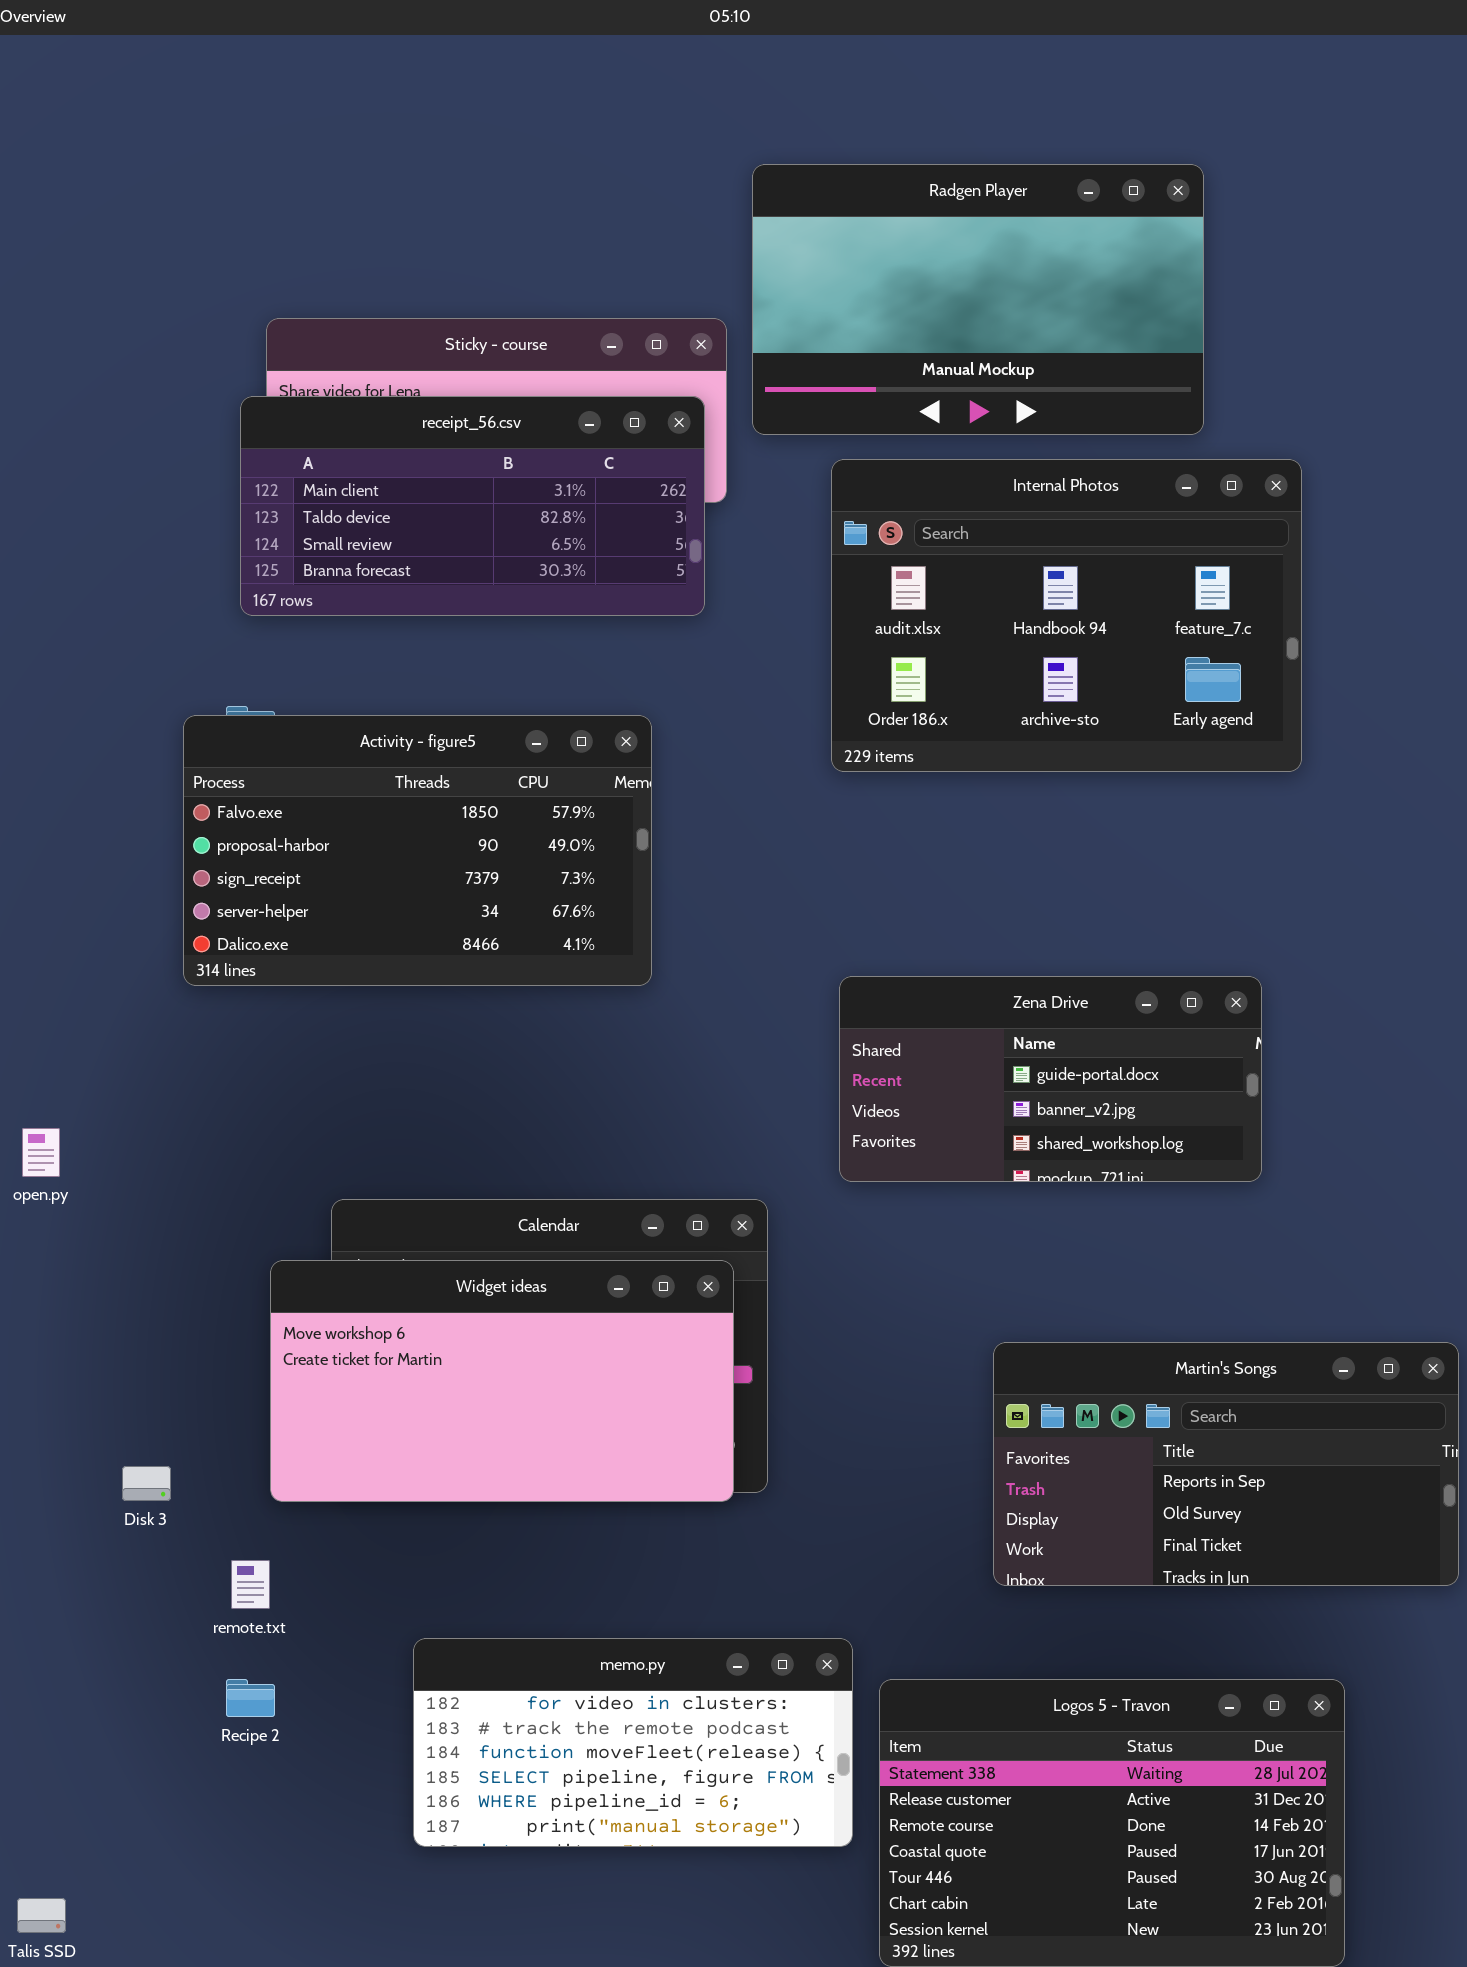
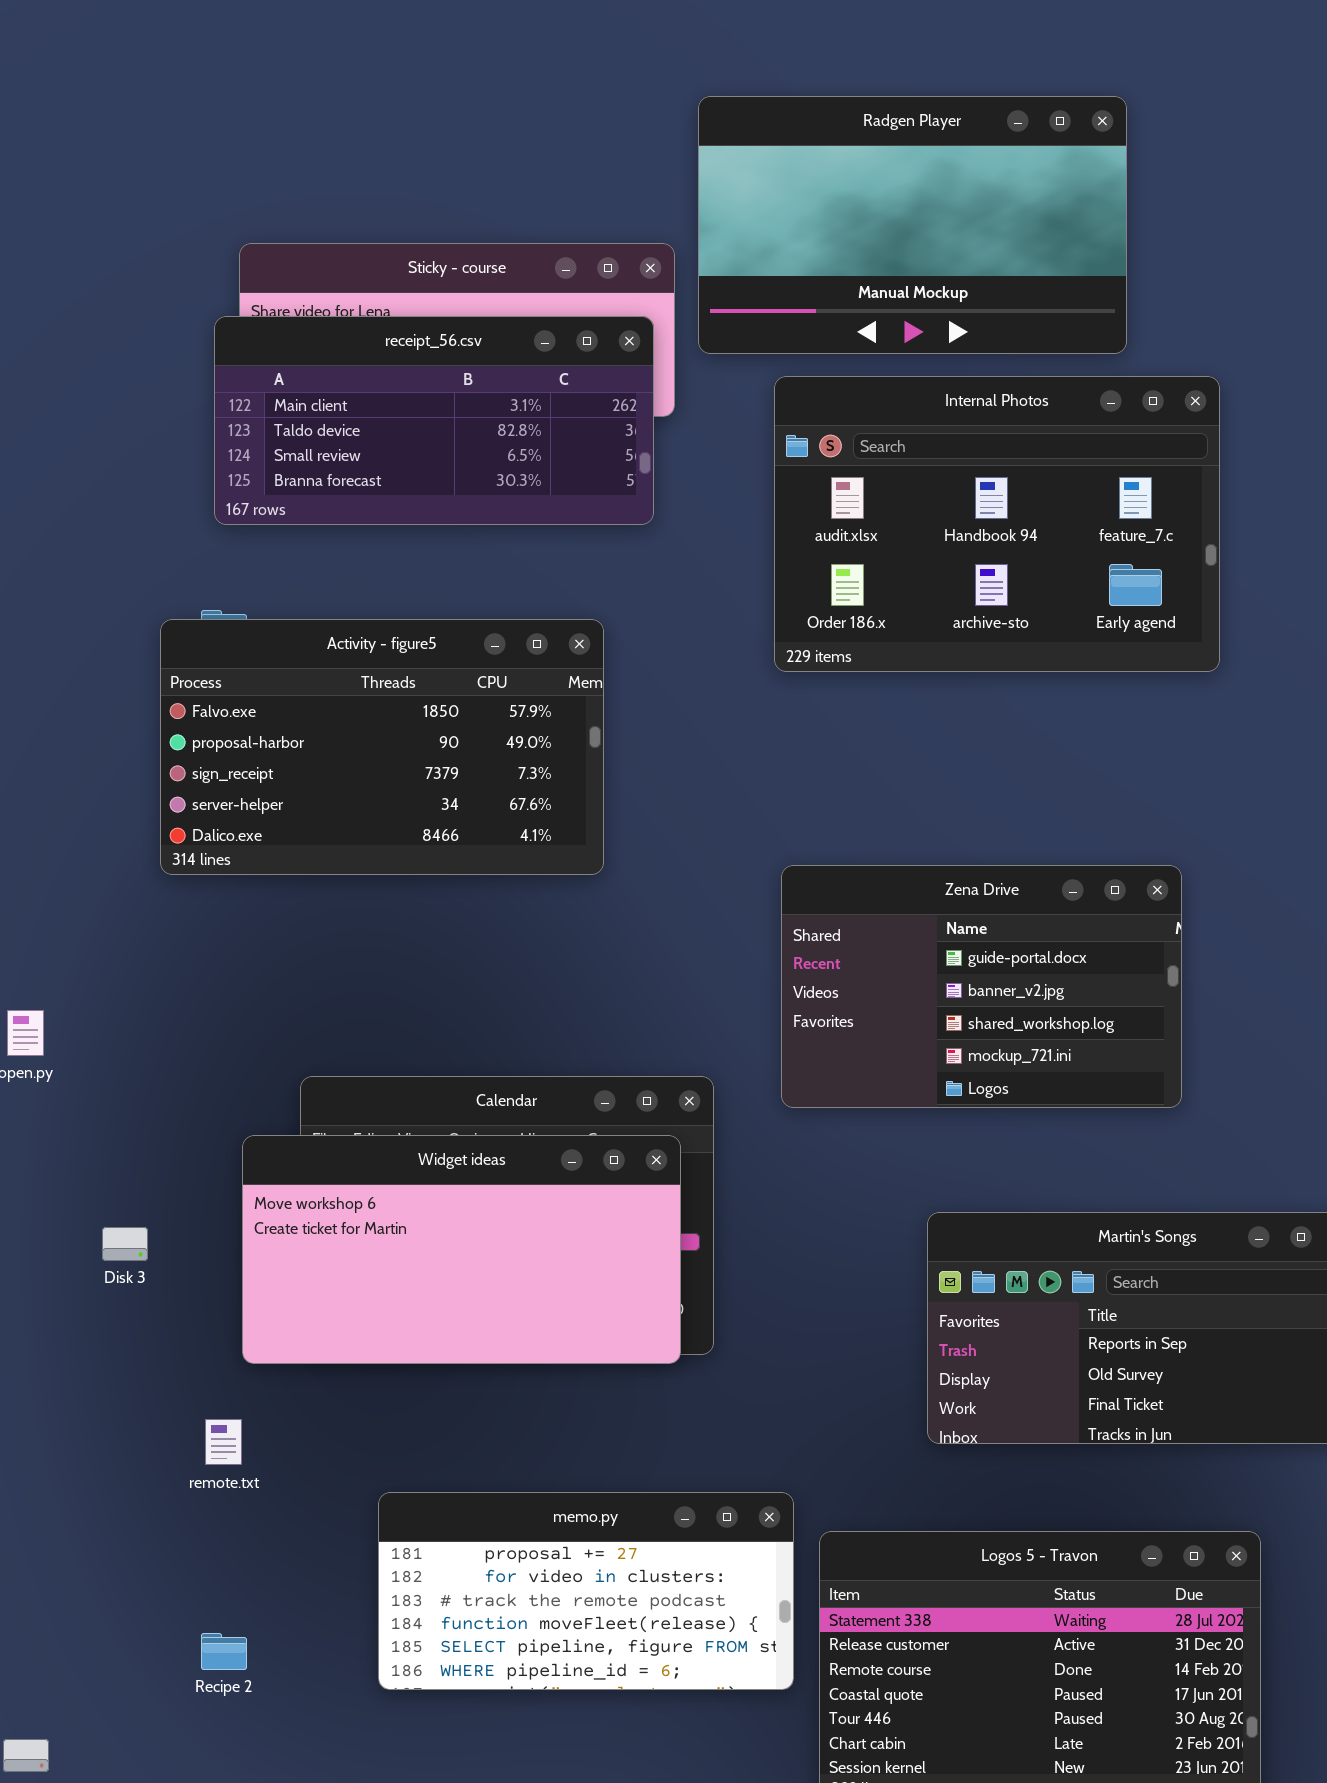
Zena Drive: [839,976,1262,1182] -> [781,865,1182,1108], resized
Disk 3: [122,1466,171,1501] -> [102,1227,148,1261], moved
memo.py: [413,1638,853,1847] -> [378,1492,794,1690], scrolled up 1 row
Recipe 2: [226,1679,275,1717] -> [201,1633,247,1670], moved

